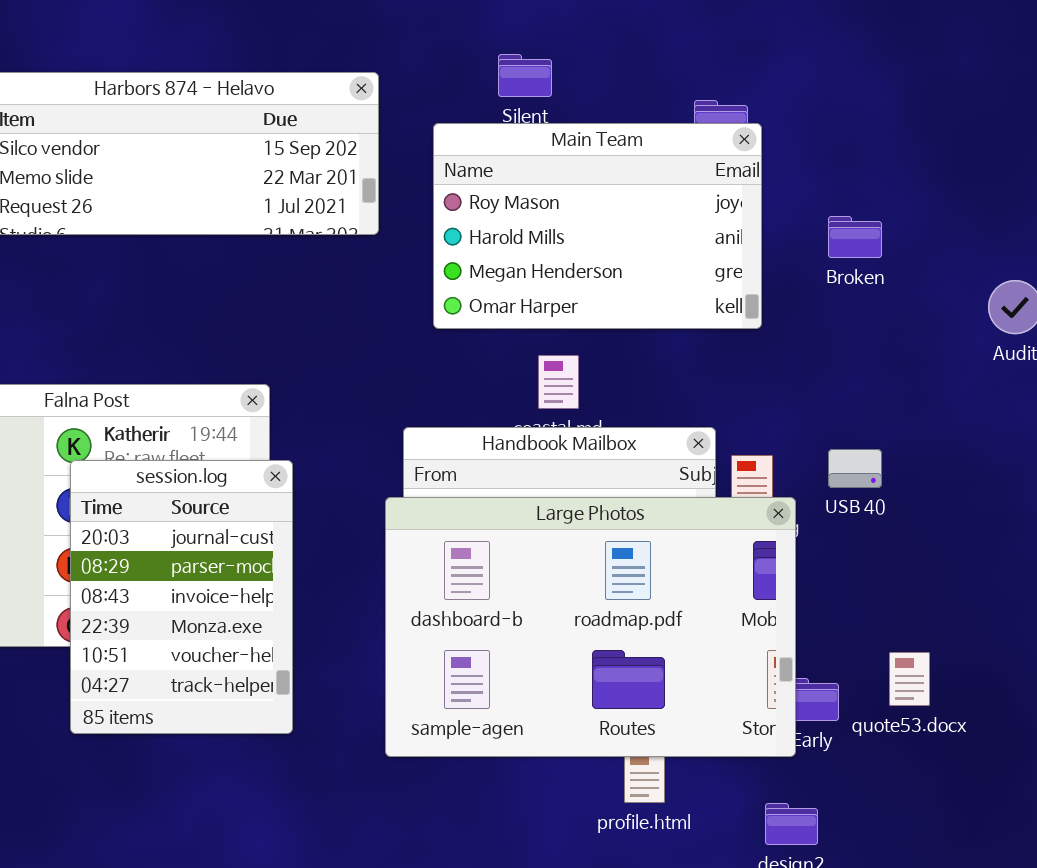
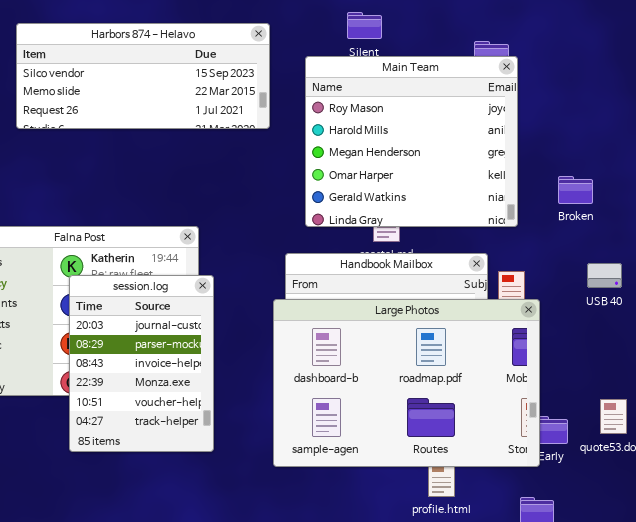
Main Team: [433,123,762,329] -> [305,56,518,227], resized
Broken: [828,216,882,258] -> [558,176,593,204], moved
USB 40: [828,449,882,488] -> [587,263,622,288], moved

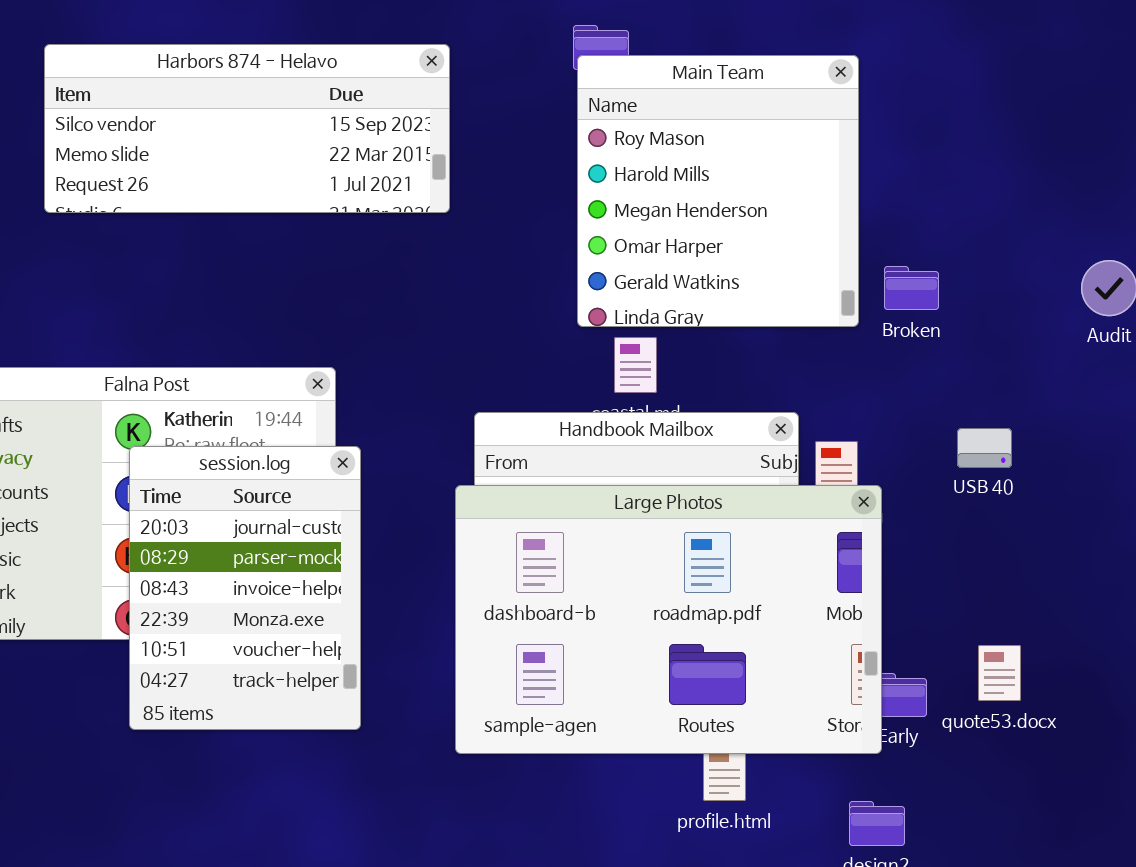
Main Team: [305,56,518,227] -> [577,55,859,327], moved, resized
Broken: [558,176,593,204] -> [884,266,939,310], moved

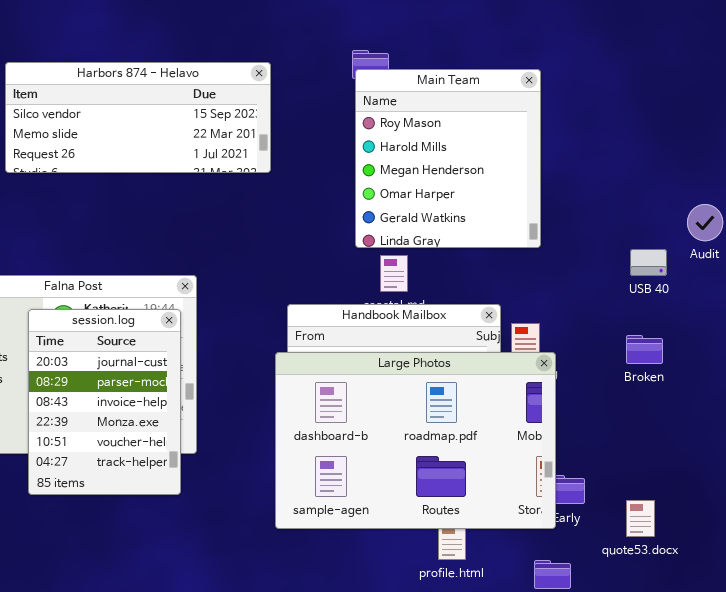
Broken: [884,266,939,310] -> [626,335,663,364], moved
USB 40: [957,428,1012,468] -> [630,249,667,276], moved
session.log: [129,446,361,730] -> [28,309,181,495], moved
quote53.docx: [978,645,1021,701] -> [626,500,655,537], moved

